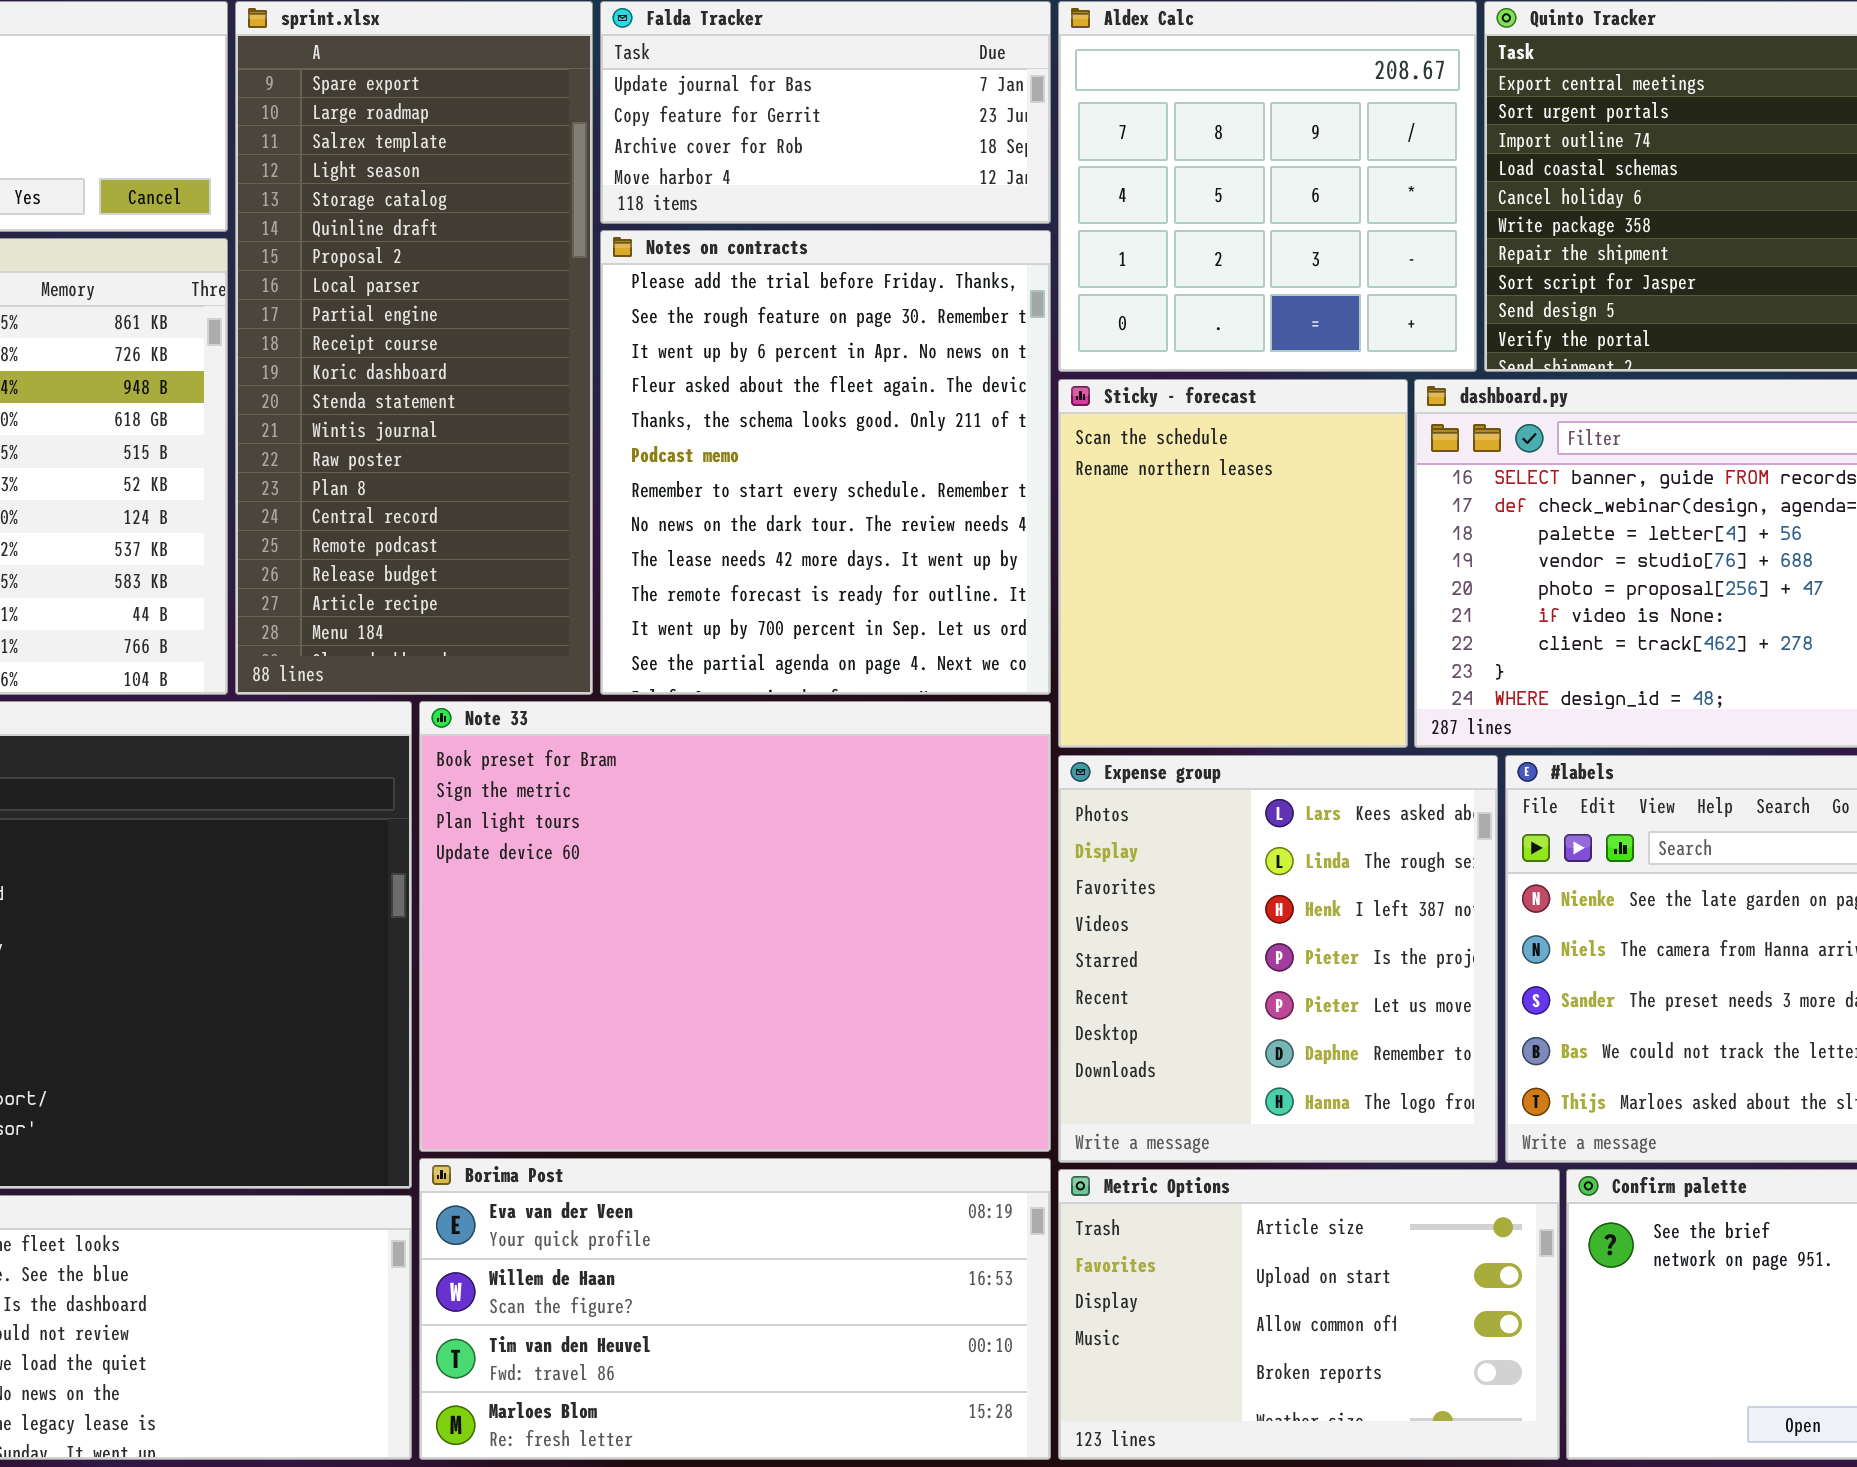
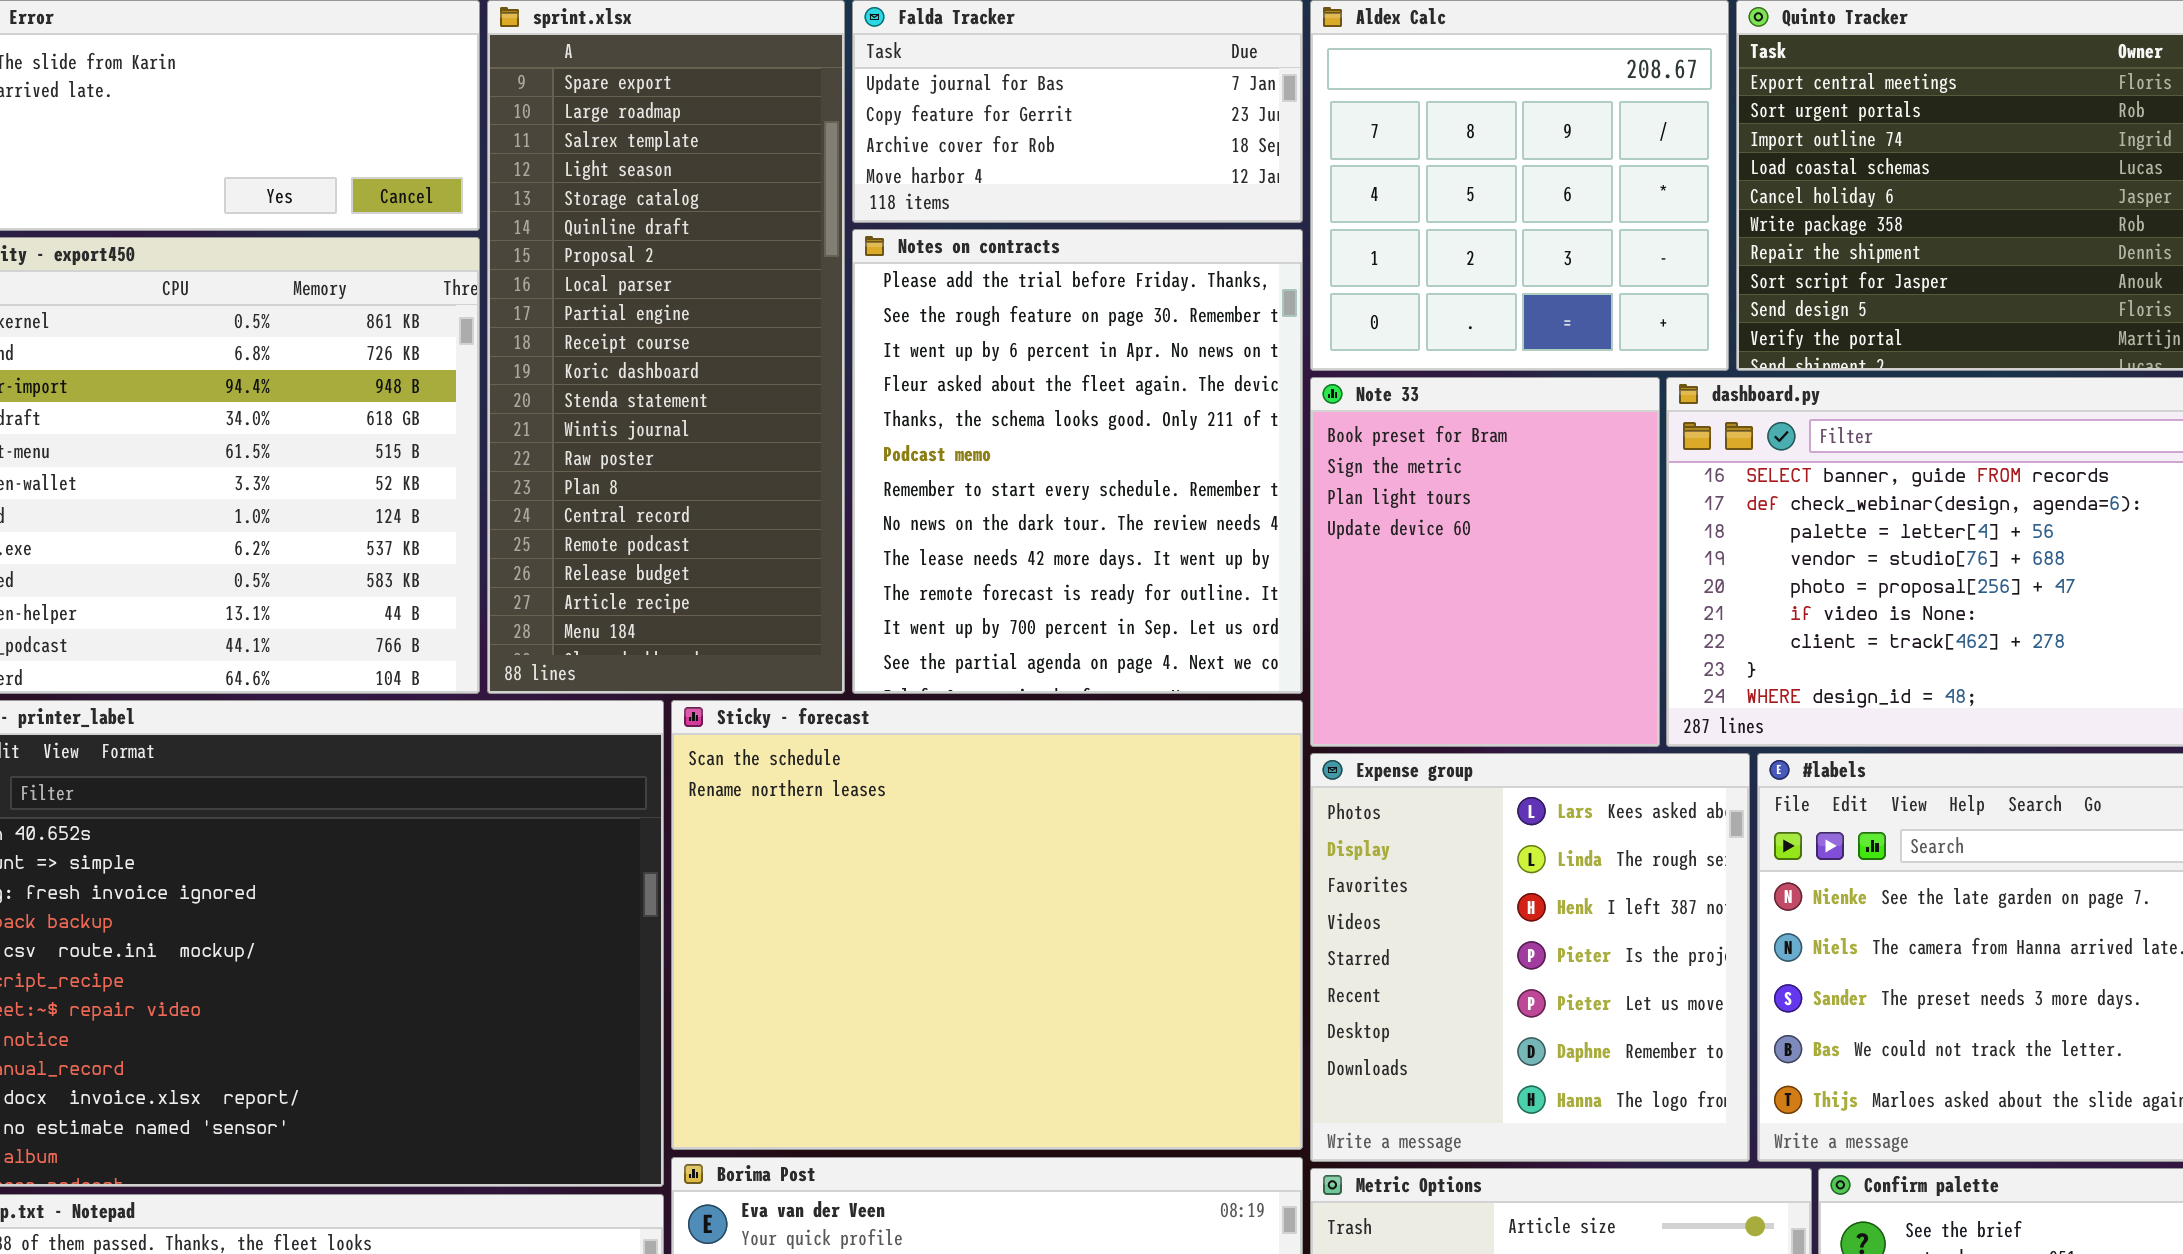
Sticky - forecast: [1058,379,1408,748] -> [671,700,1303,1150], moved, resized
Note 33: [419,701,1051,1152] -> [1310,377,1660,747], moved, resized

